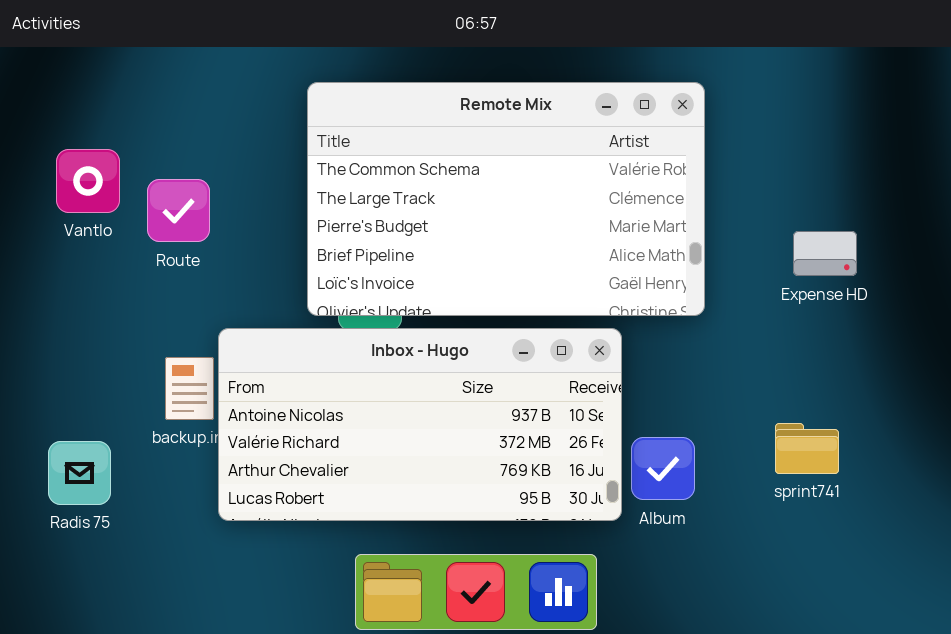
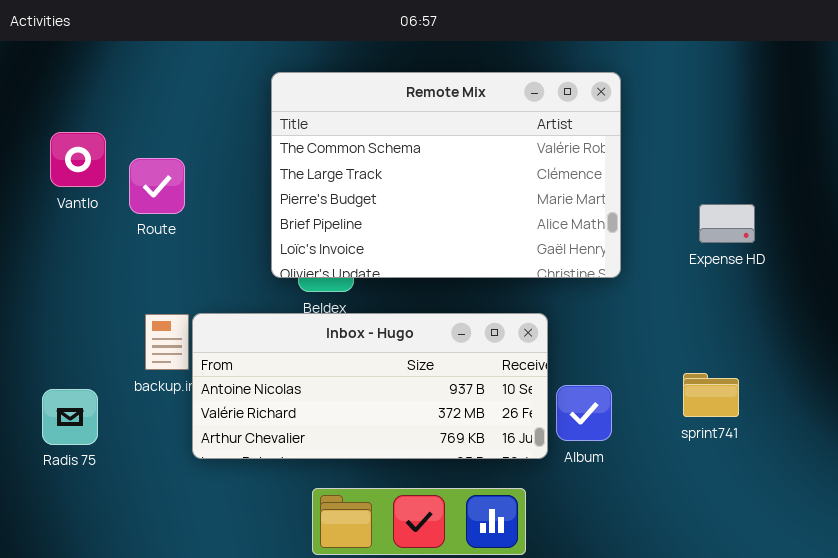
Inbox - Hugo: [218,328,622,521] -> [192,313,548,459], resized

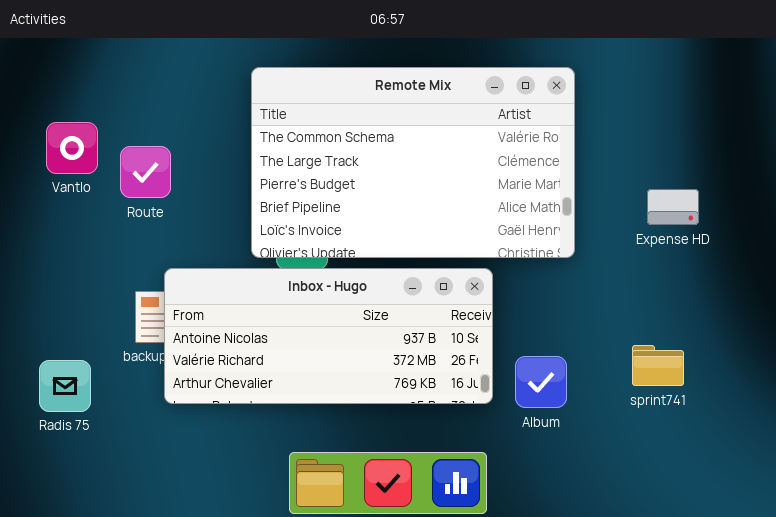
Inbox - Hugo: [192,313,548,459] -> [164,268,493,404], moved

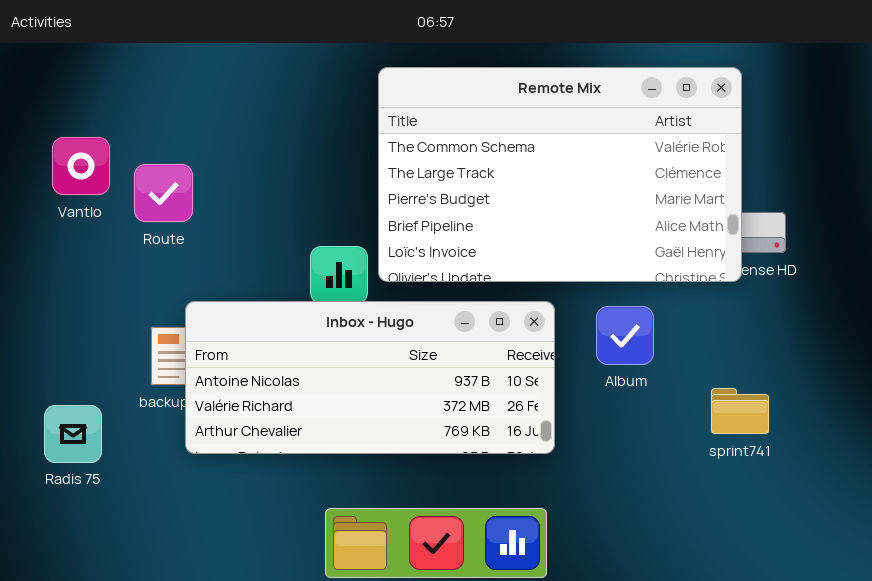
Remote Mix: [251,67,575,258] -> [378,67,742,282], moved
Album: [515,356,567,408] -> [596,306,654,365], moved

